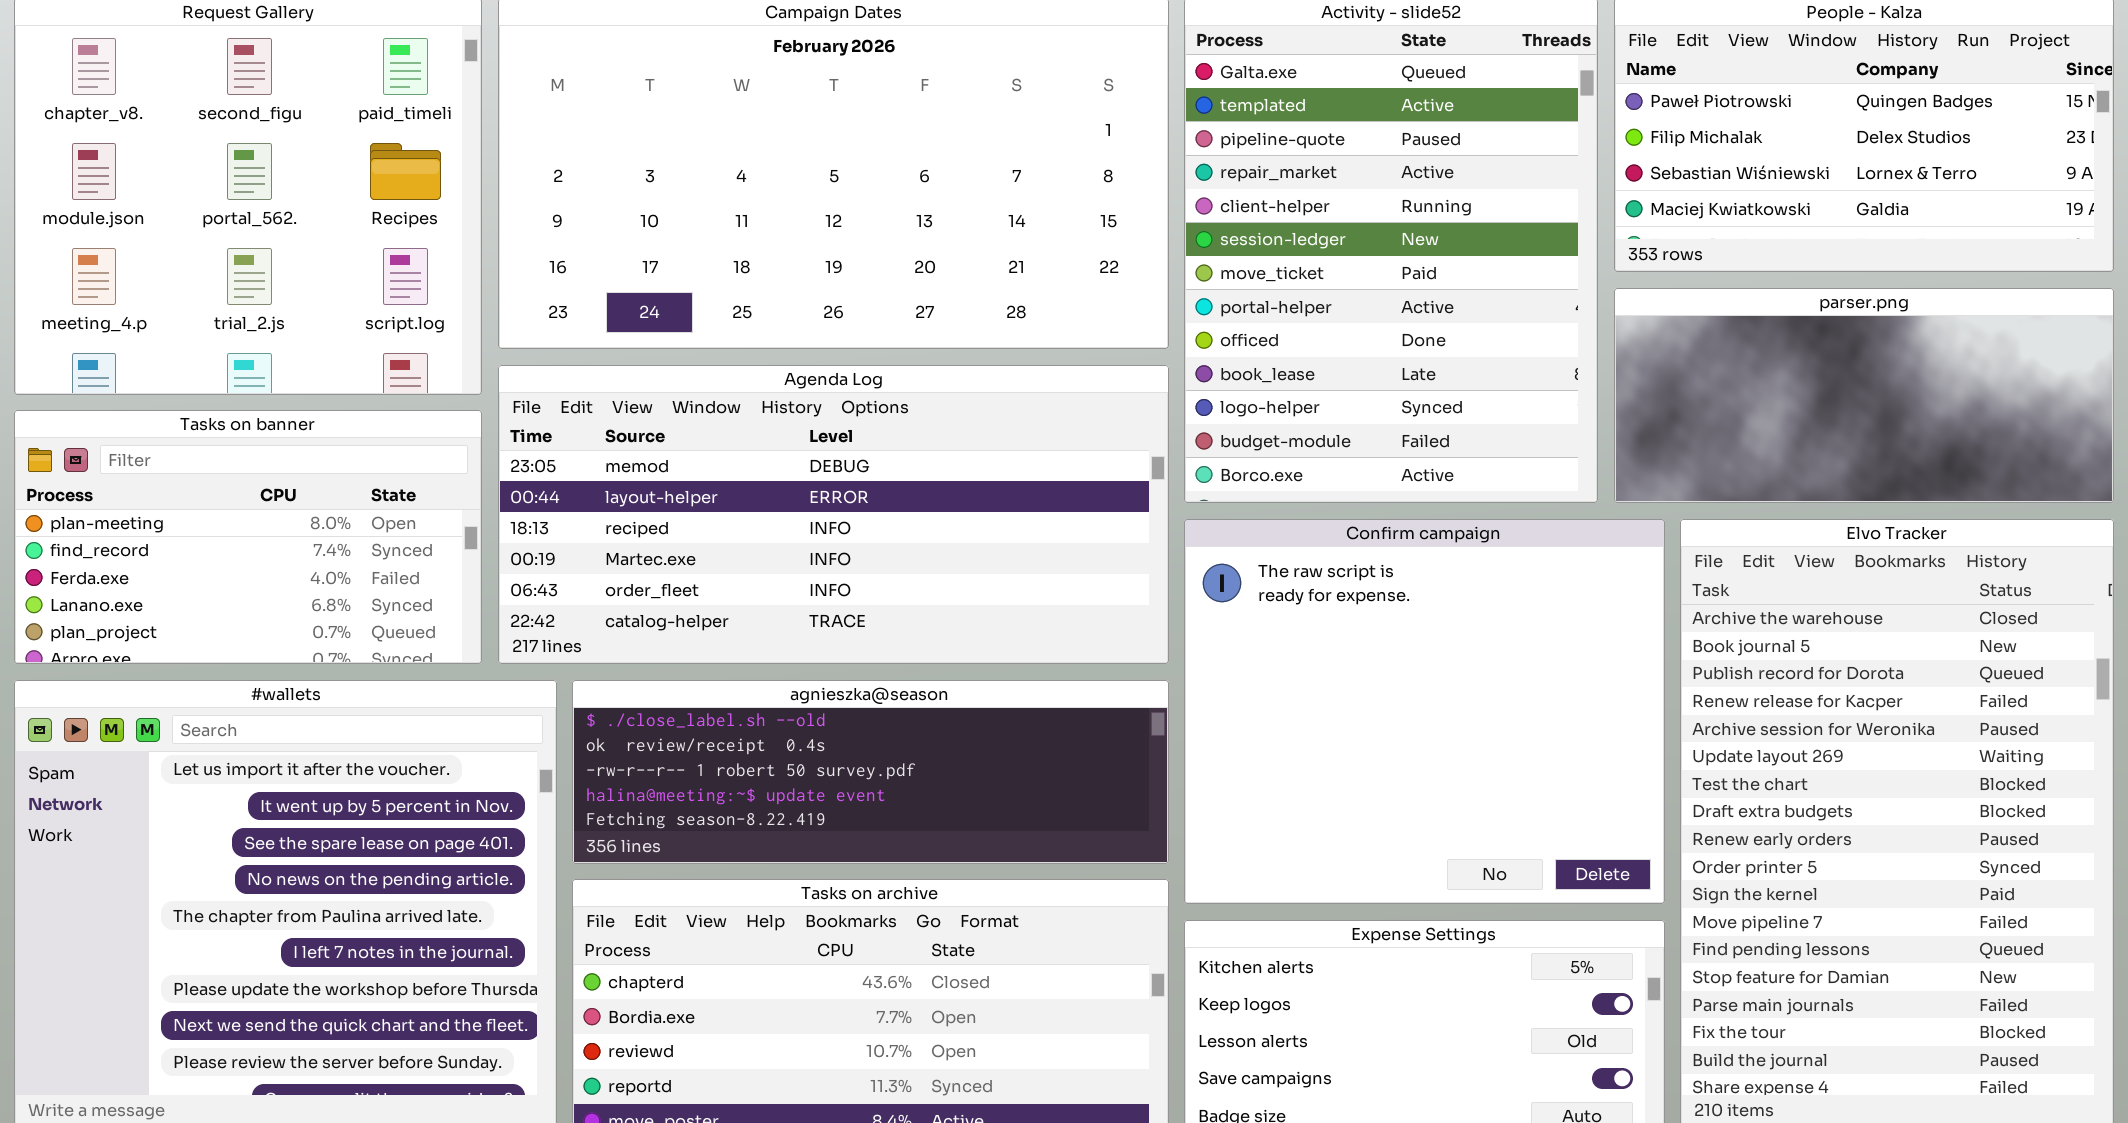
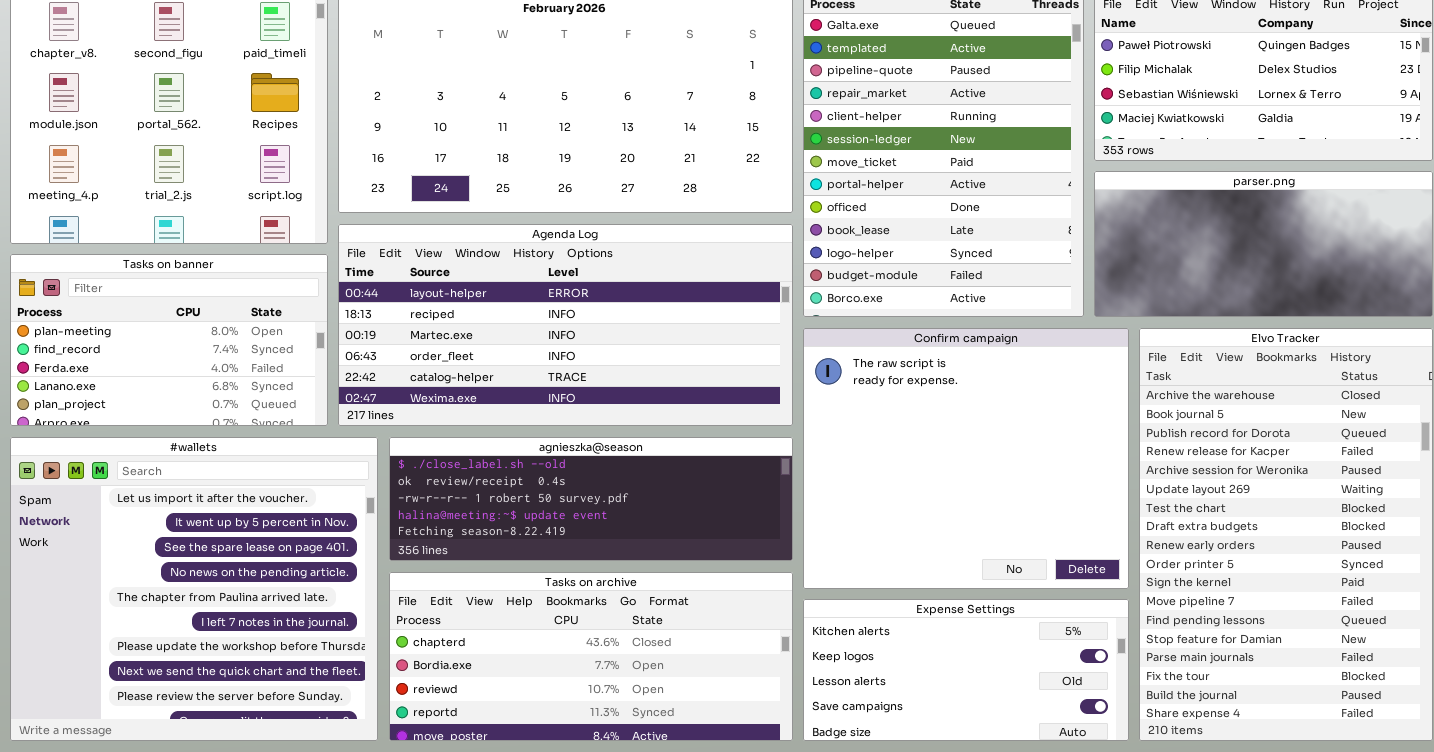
Agenda Log: [498,365,1169,664] -> [338,224,793,426], scrolled down 1 row

